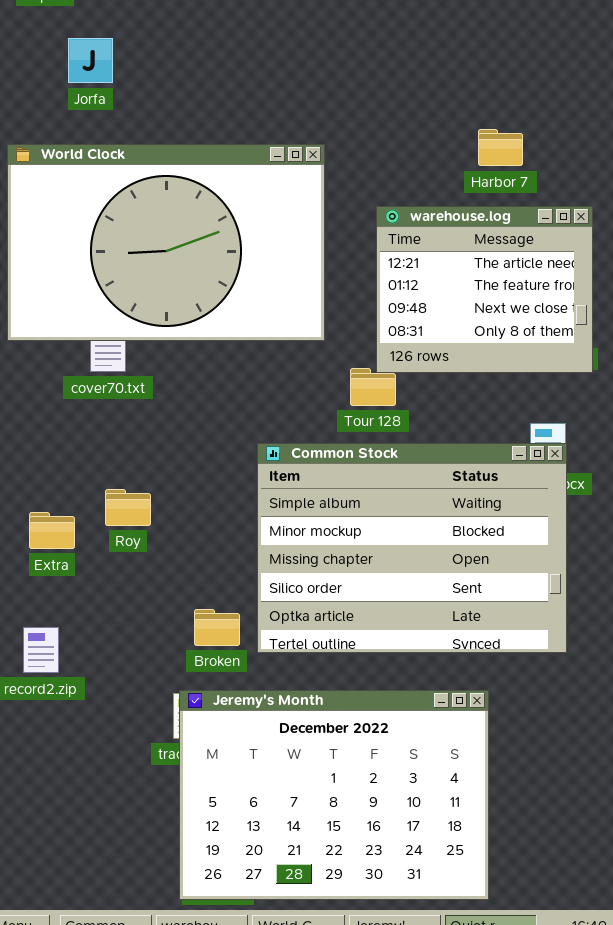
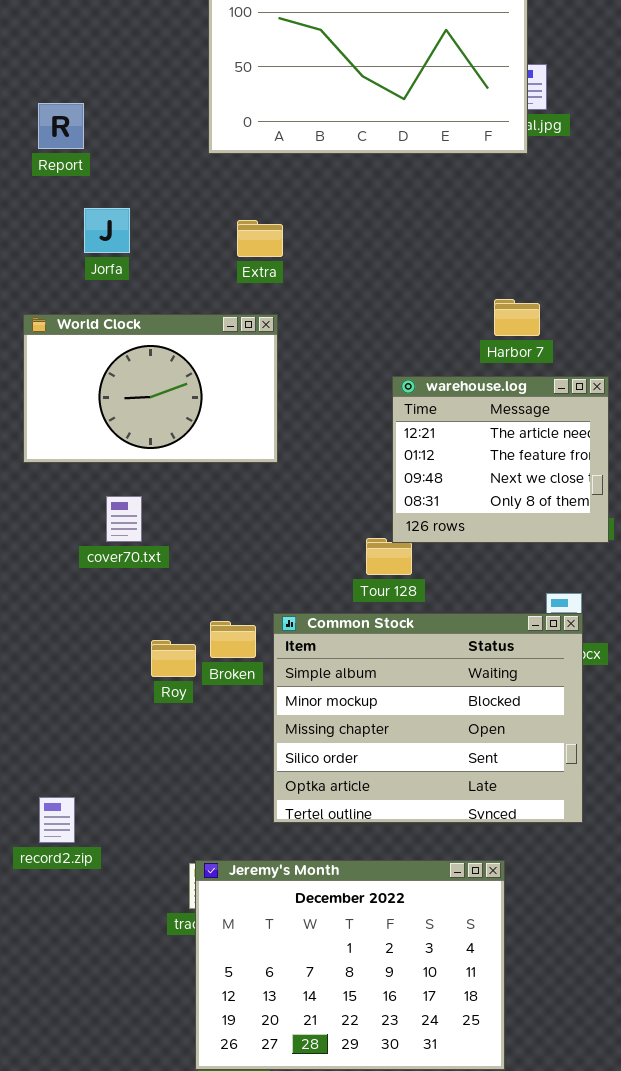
World Clock: [7,144,325,341] -> [23,314,278,463], resized
Roy: [105,489,151,526] -> [151,640,196,677], moved
Extra: [29,512,75,549] -> [237,220,283,257], moved
Broken: [194,609,240,646] -> [210,621,256,658], moved

